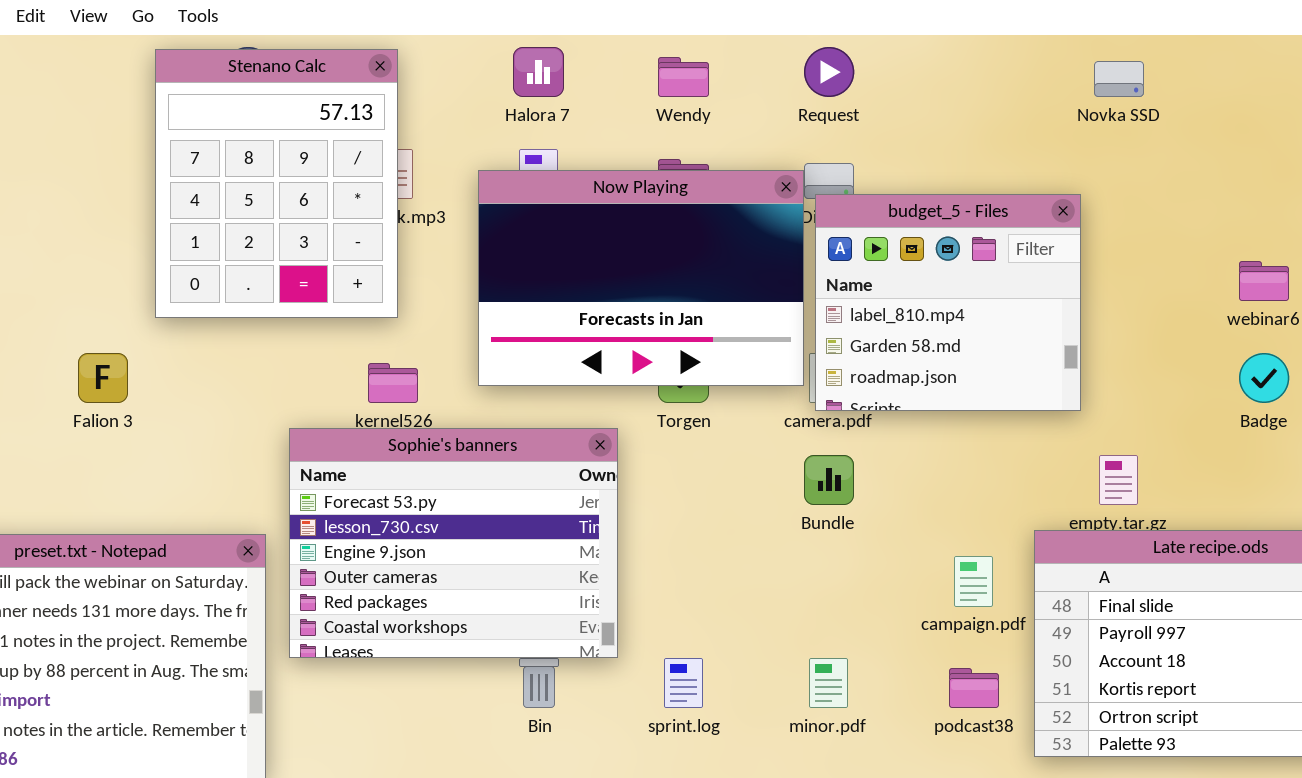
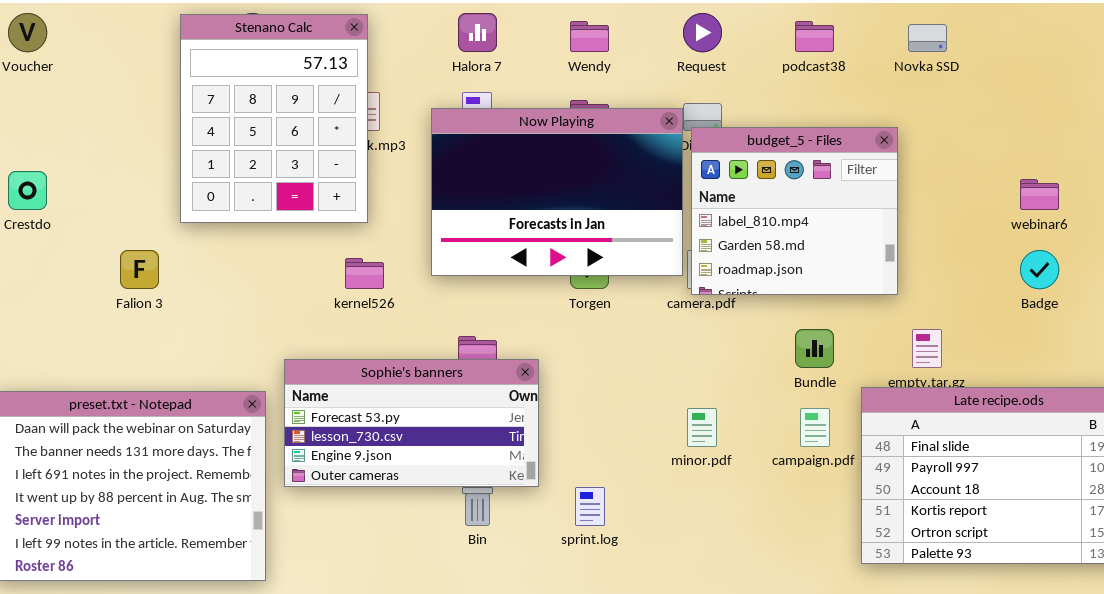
Sophie's banners: [289,428,618,658] -> [284,359,539,487], resized
Bundle: [804,455,854,505] -> [795,329,834,368], moved
minor.pdf: [809,658,848,708] -> [687,408,717,447], moved
podcast38: [949,668,999,708] -> [795,21,834,52], moved

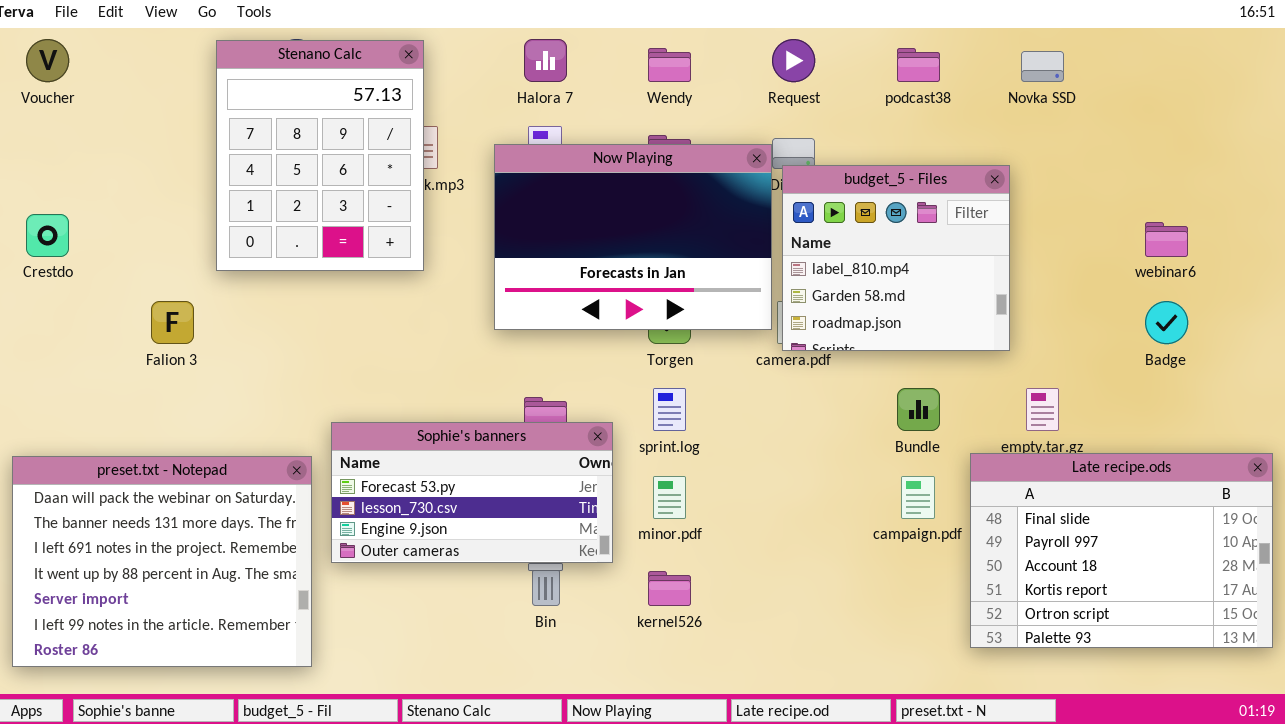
kernel526: [345,258,384,289] -> [648,571,691,606], moved
minor.pdf: [687,408,717,447] -> [653,476,686,519], moved
sprint.log: [575,487,605,526] -> [653,388,686,431], moved

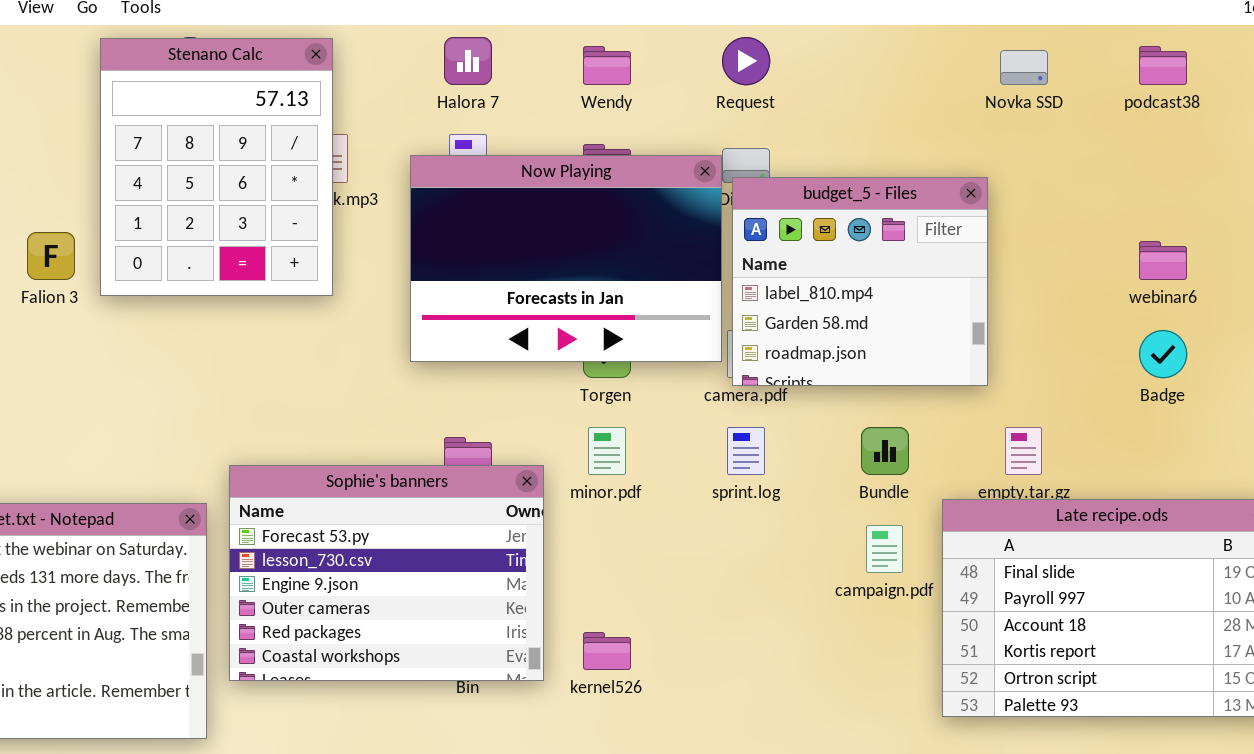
podcast38: [897,48,940,82] -> [1139,46,1187,85], moved
Falion 3: [151,301,194,344] -> [27,232,75,280], moved
sprint.log: [653,388,686,431] -> [727,427,765,475], moved
Sophie's banners: [331,422,613,563] -> [229,465,544,681], resized
minor.pdf: [653,476,686,519] -> [588,427,626,475], moved

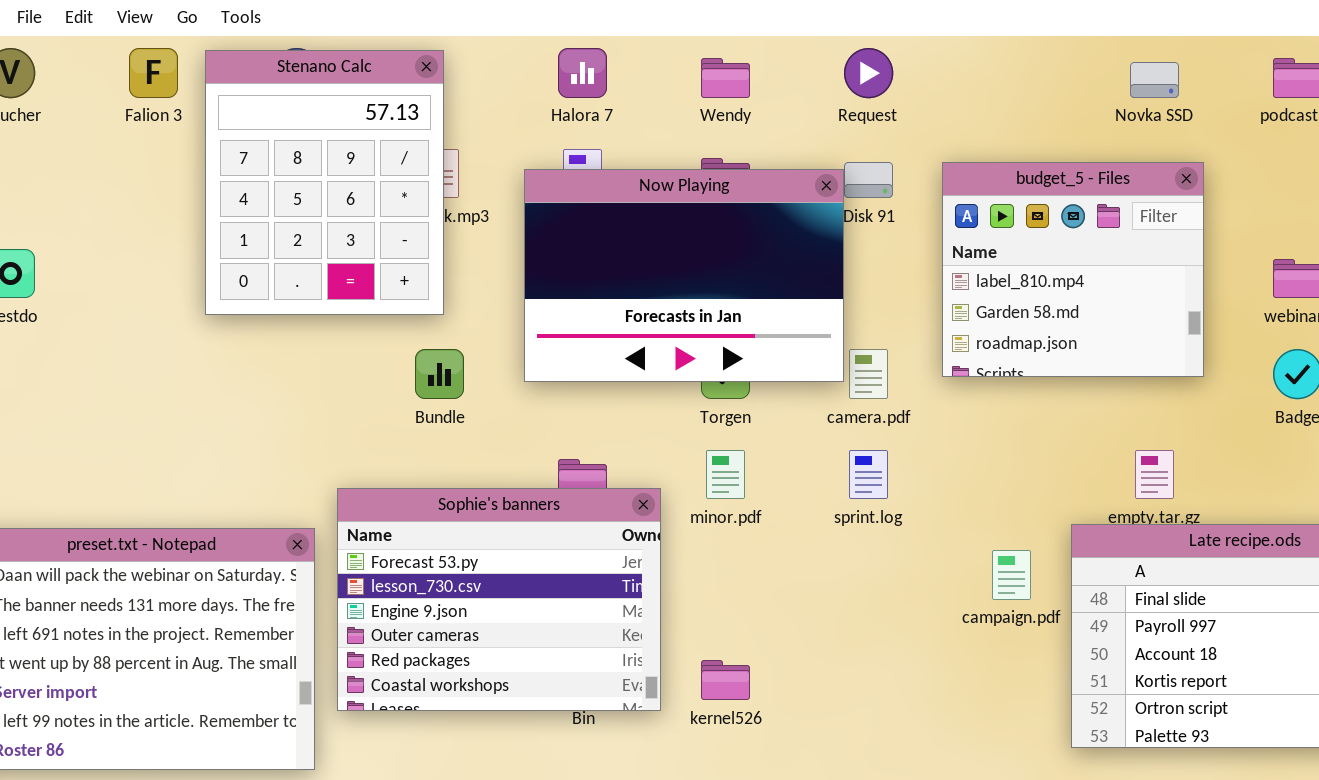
budget_5 - Files: [732,177,988,386] -> [942,162,1204,377], moved
Falion 3: [27,232,75,280] -> [129,48,178,98], moved
Bundle: [861,427,909,475] -> [415,349,464,399], moved

